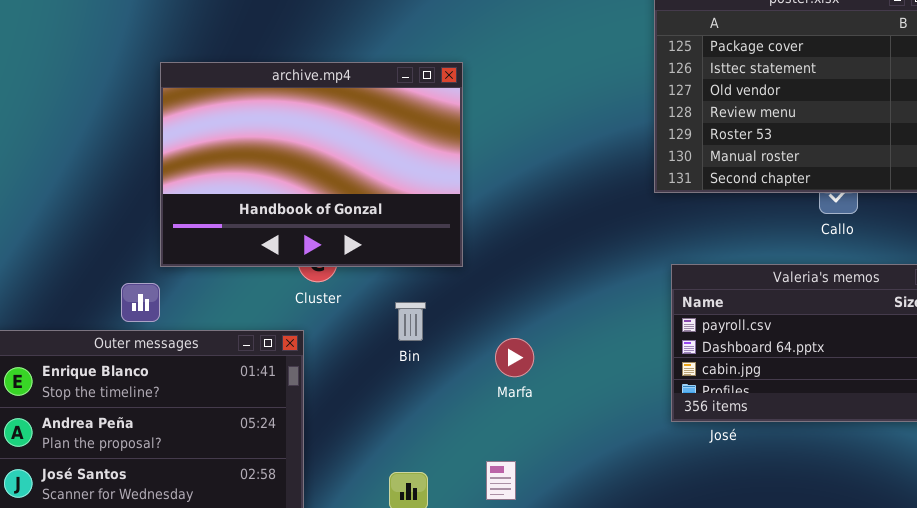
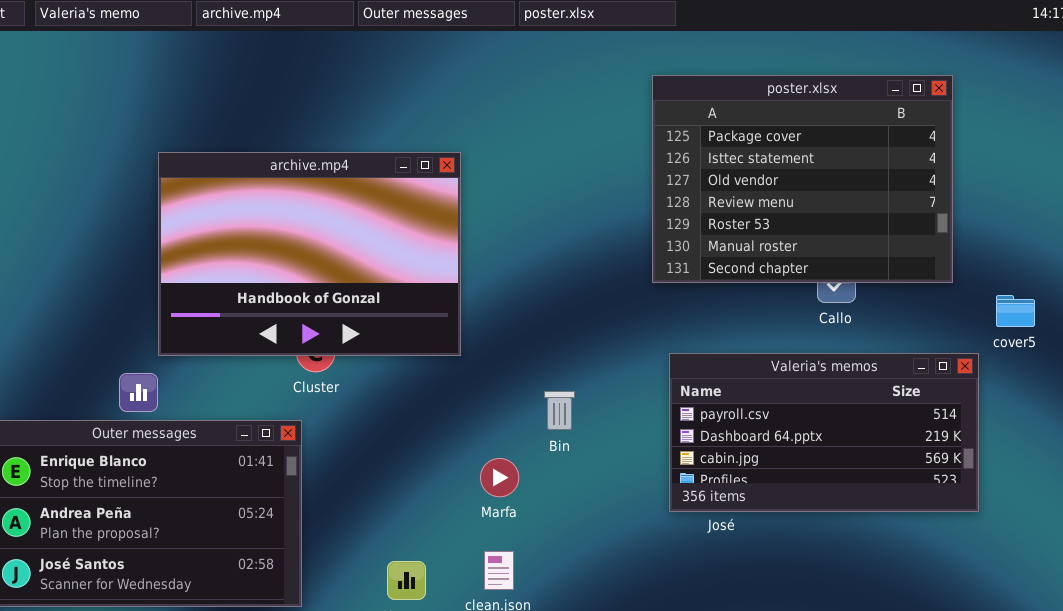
Bin: [395,302,426,341] -> [544,391,575,430], moved
Marfa: [495,338,534,377] -> [480,458,519,497], moved

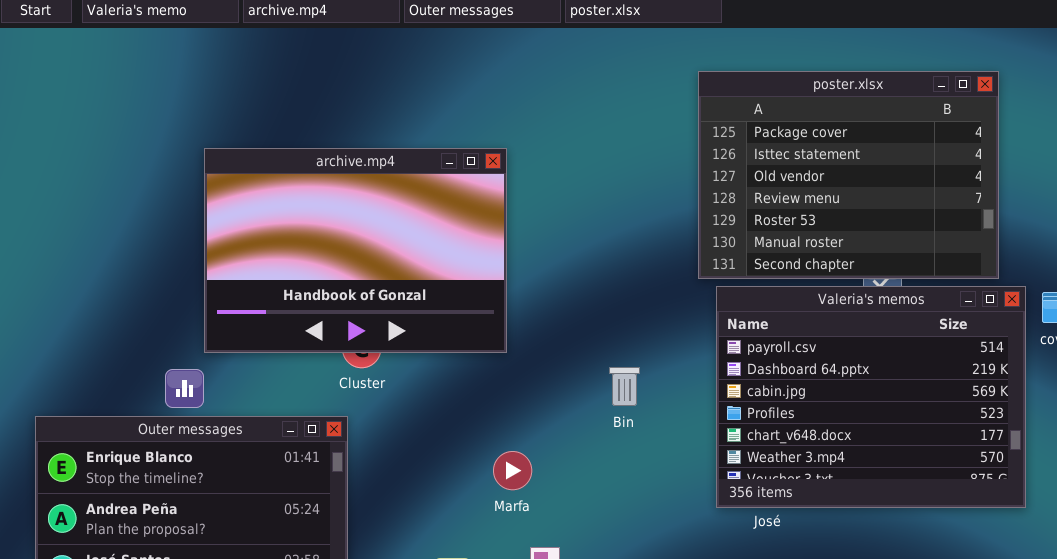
Valeria's memos: [669,353,979,512] -> [716,286,1026,508], resized
Bin: [544,391,575,430] -> [609,367,640,406], moved
Marfa: [480,458,519,497] -> [493,451,532,490], moved

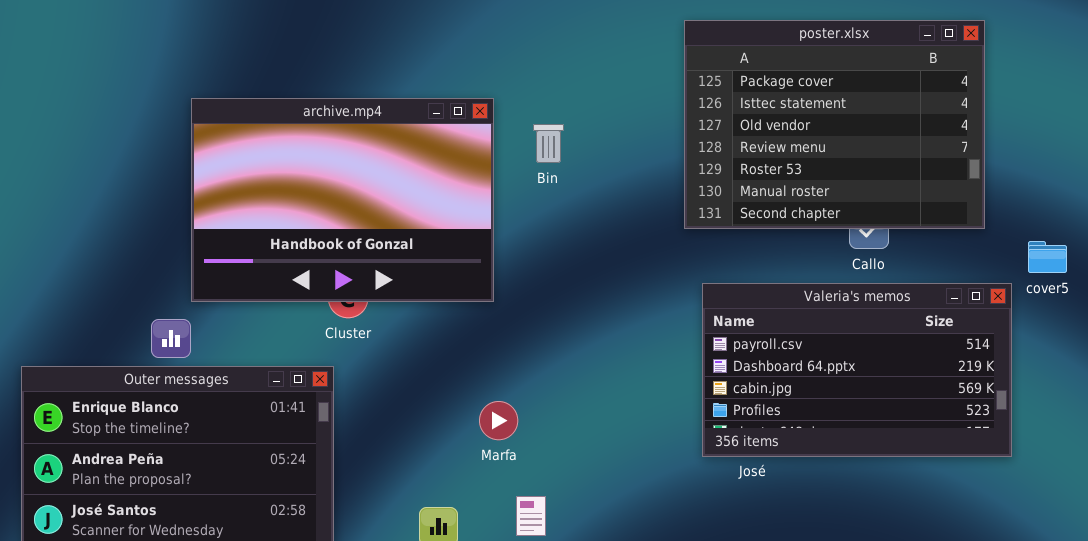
Valeria's memos: [716,286,1026,508] -> [702,283,1012,457], resized
Bin: [609,367,640,406] -> [533,124,564,163], moved

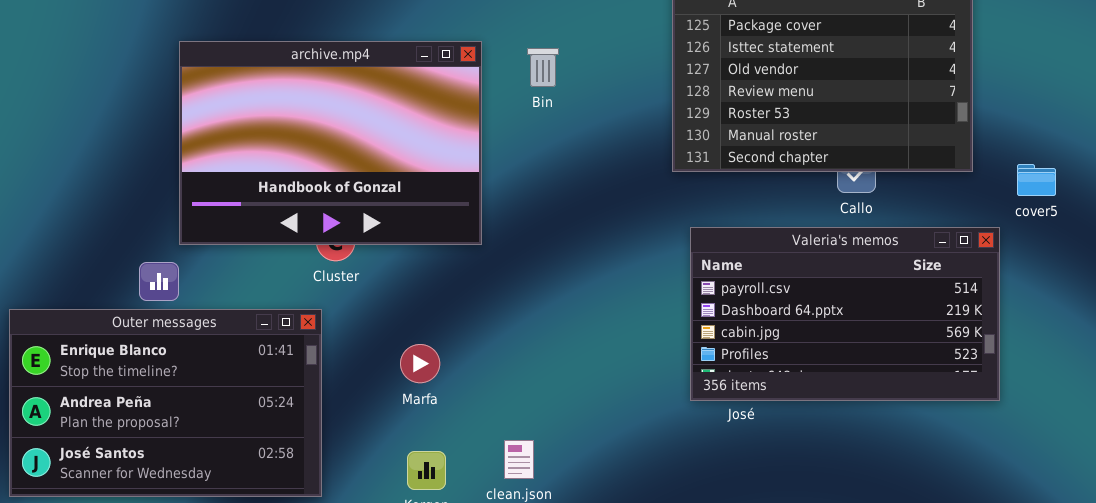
Bin: [533,124,564,163] -> [527,48,559,87], moved
cover5: [1028,241,1067,273] -> [1017,164,1056,196], moved
Marfa: [479,401,518,440] -> [400,344,440,383], moved

